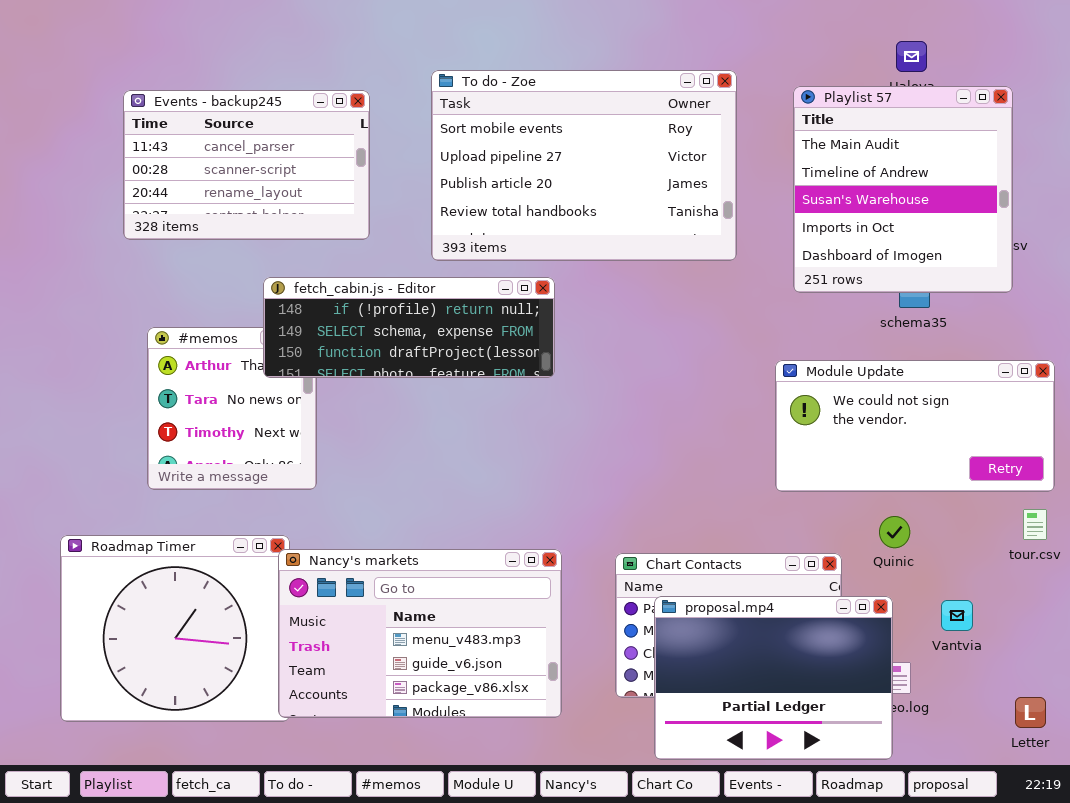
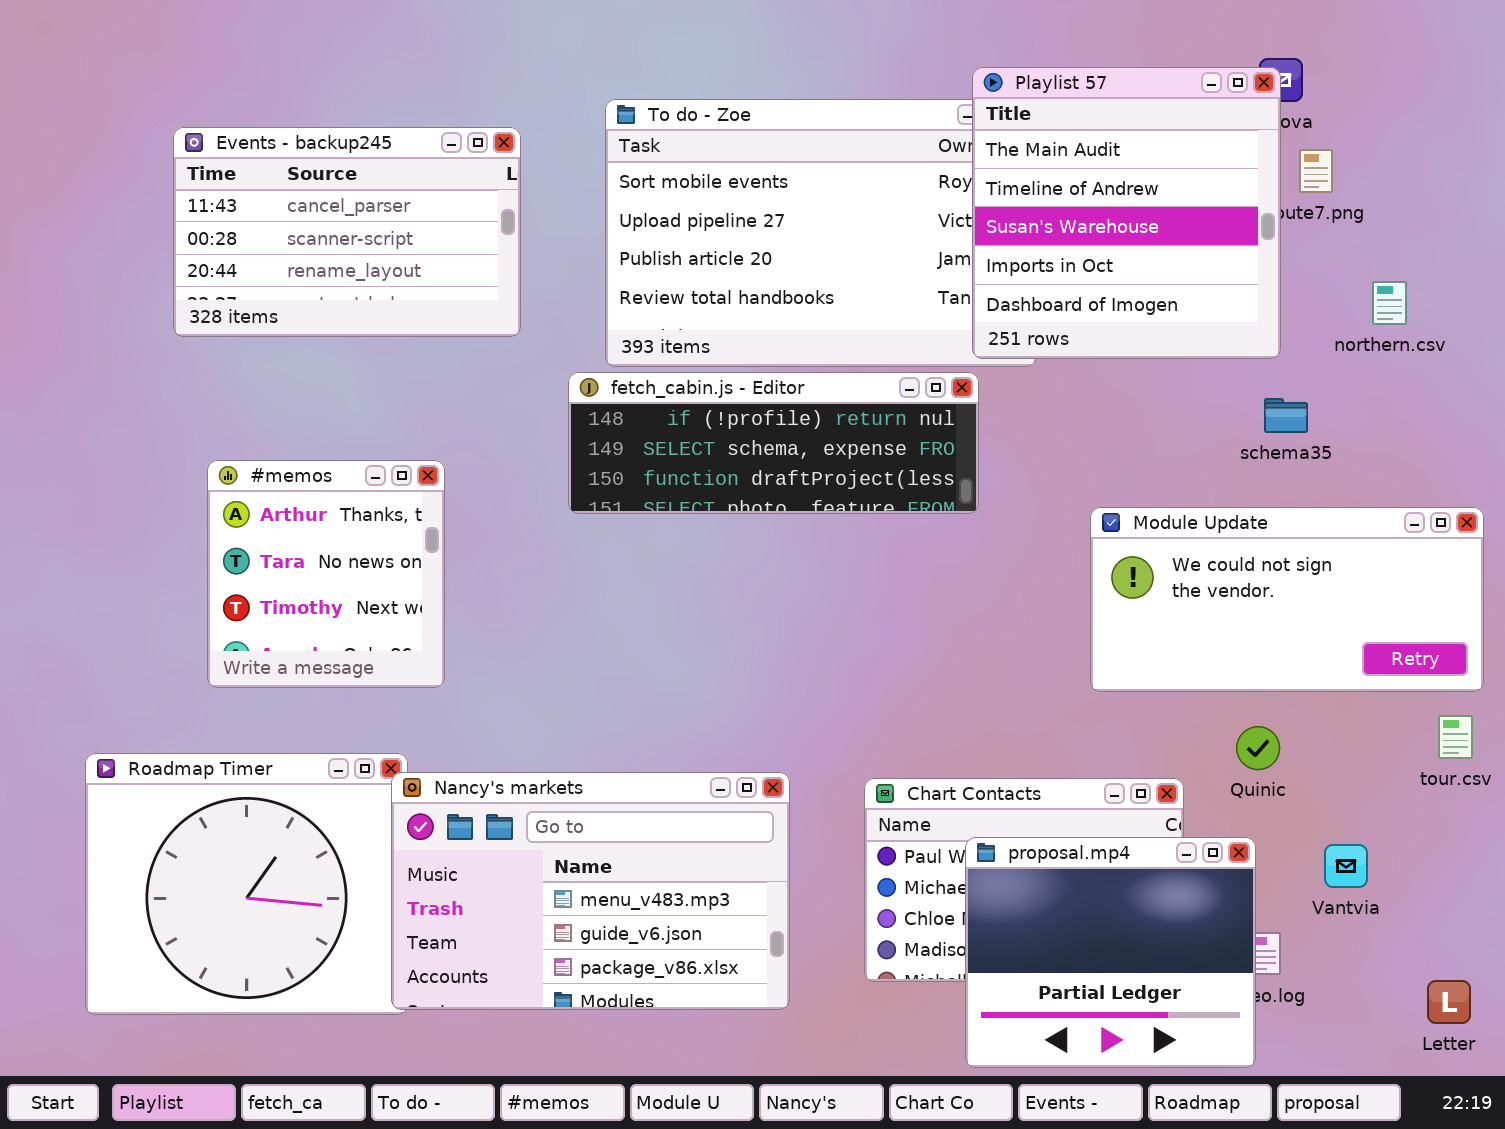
Playlist 57: [793,86,1013,293] -> [972,67,1281,359], moved
fetch_cabin.js - Editor: [263,277,555,378] -> [568,372,979,514], moved
proposal.mp4: [654,596,893,760] -> [965,837,1256,1068], resized

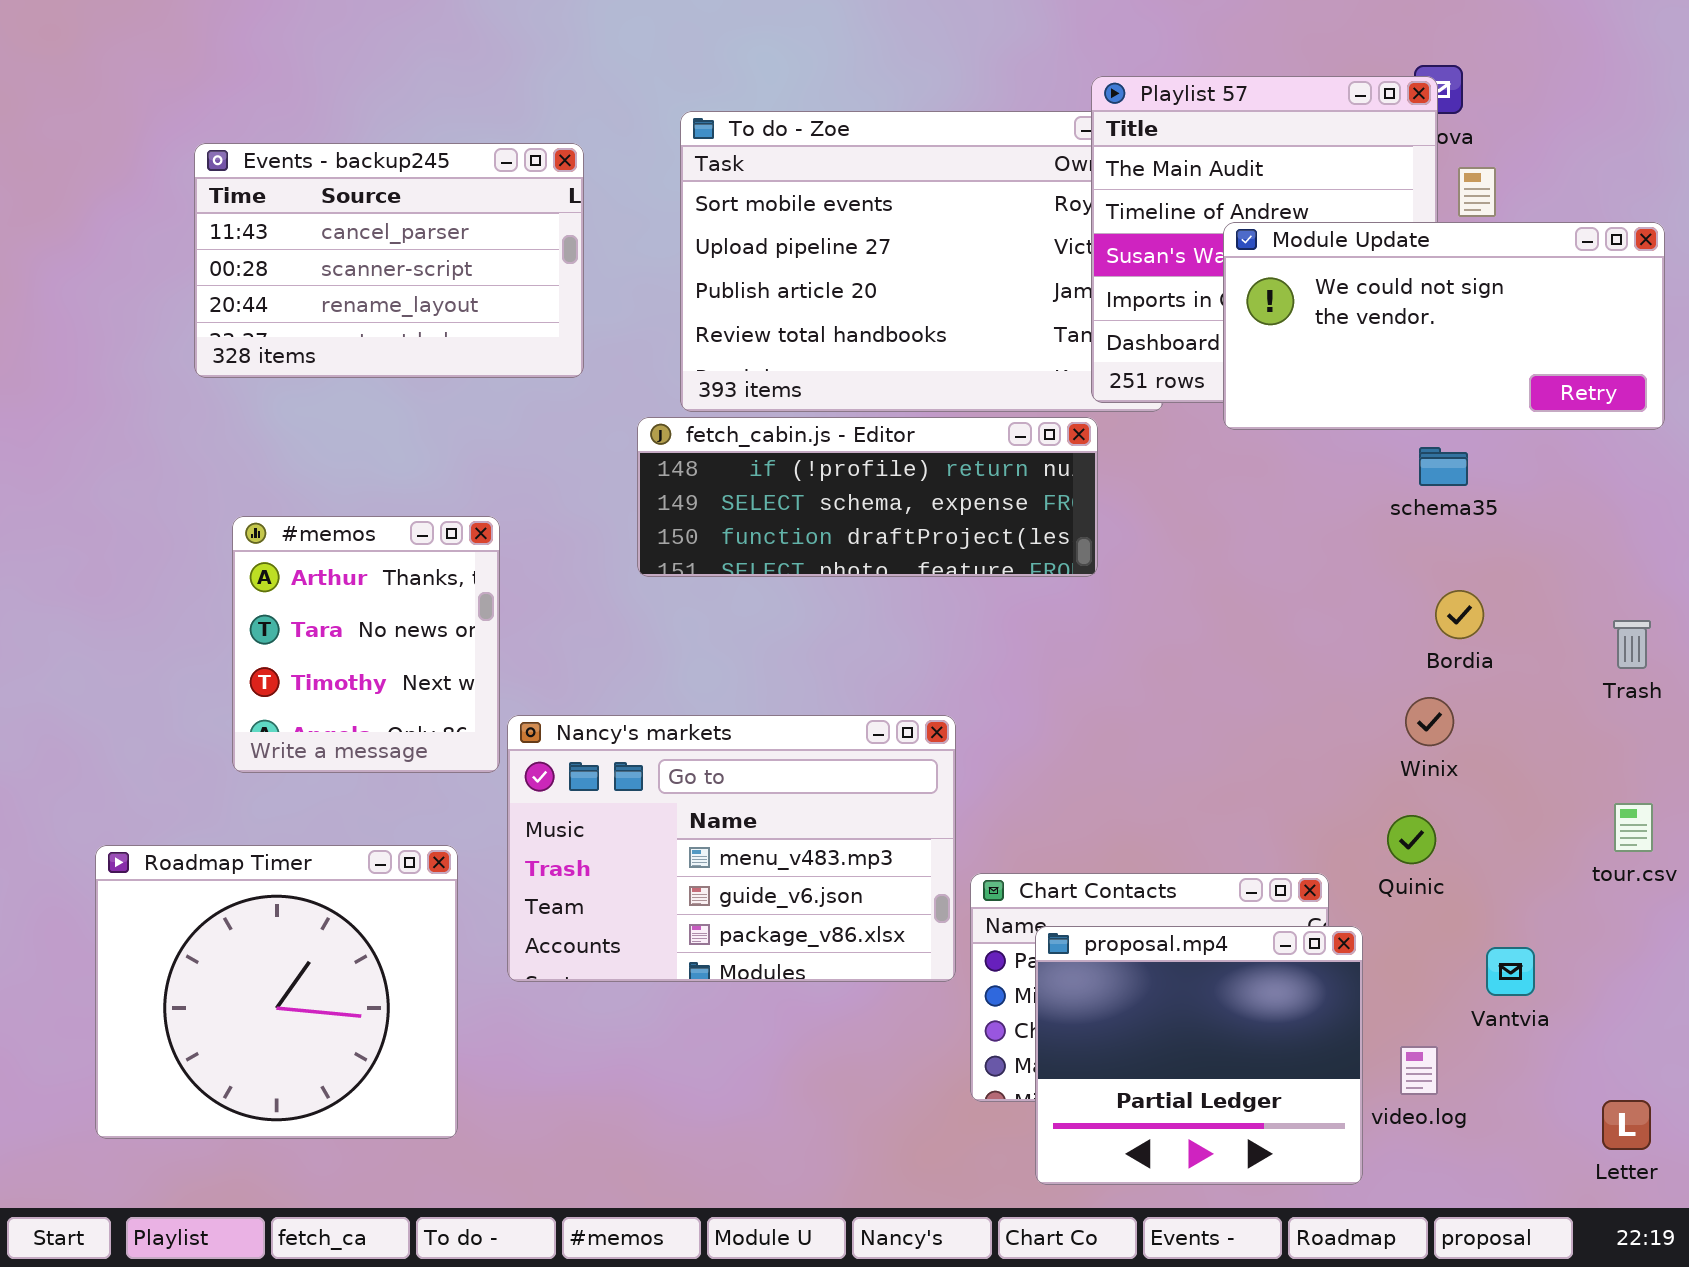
Module Update: [1090,507,1484,692] -> [1223,222,1665,430], moved
Nancy's markets: [391,772,790,1010] -> [507,715,956,982], moved
proposal.mp4: [965,837,1256,1068] -> [1035,926,1363,1185], moved

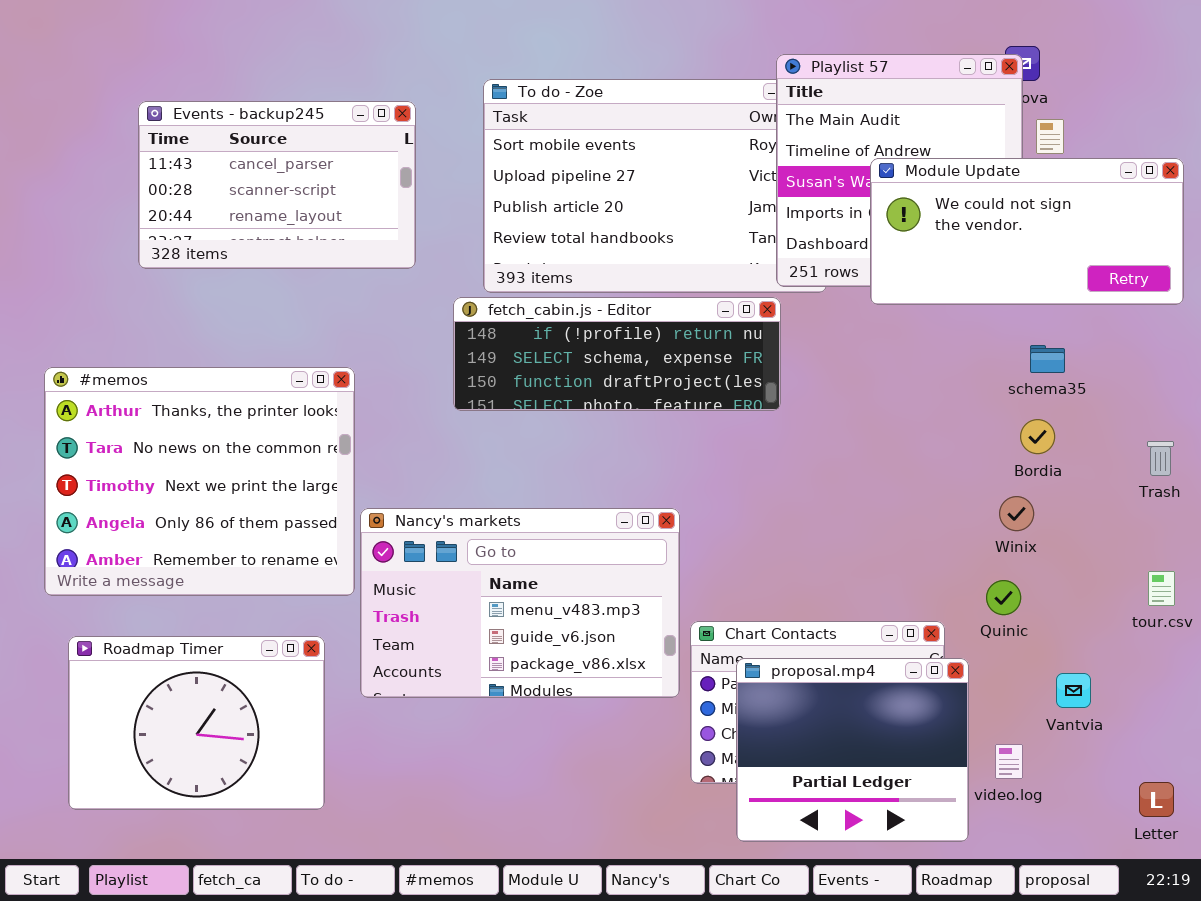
schema35: [1419,447,1468,486] -> [1030,345,1065,373], moved
#memos: [232,516,500,773] -> [44,367,355,596], resized
Roadmap Timer: [95,845,458,1139] -> [68,636,325,810], resized

